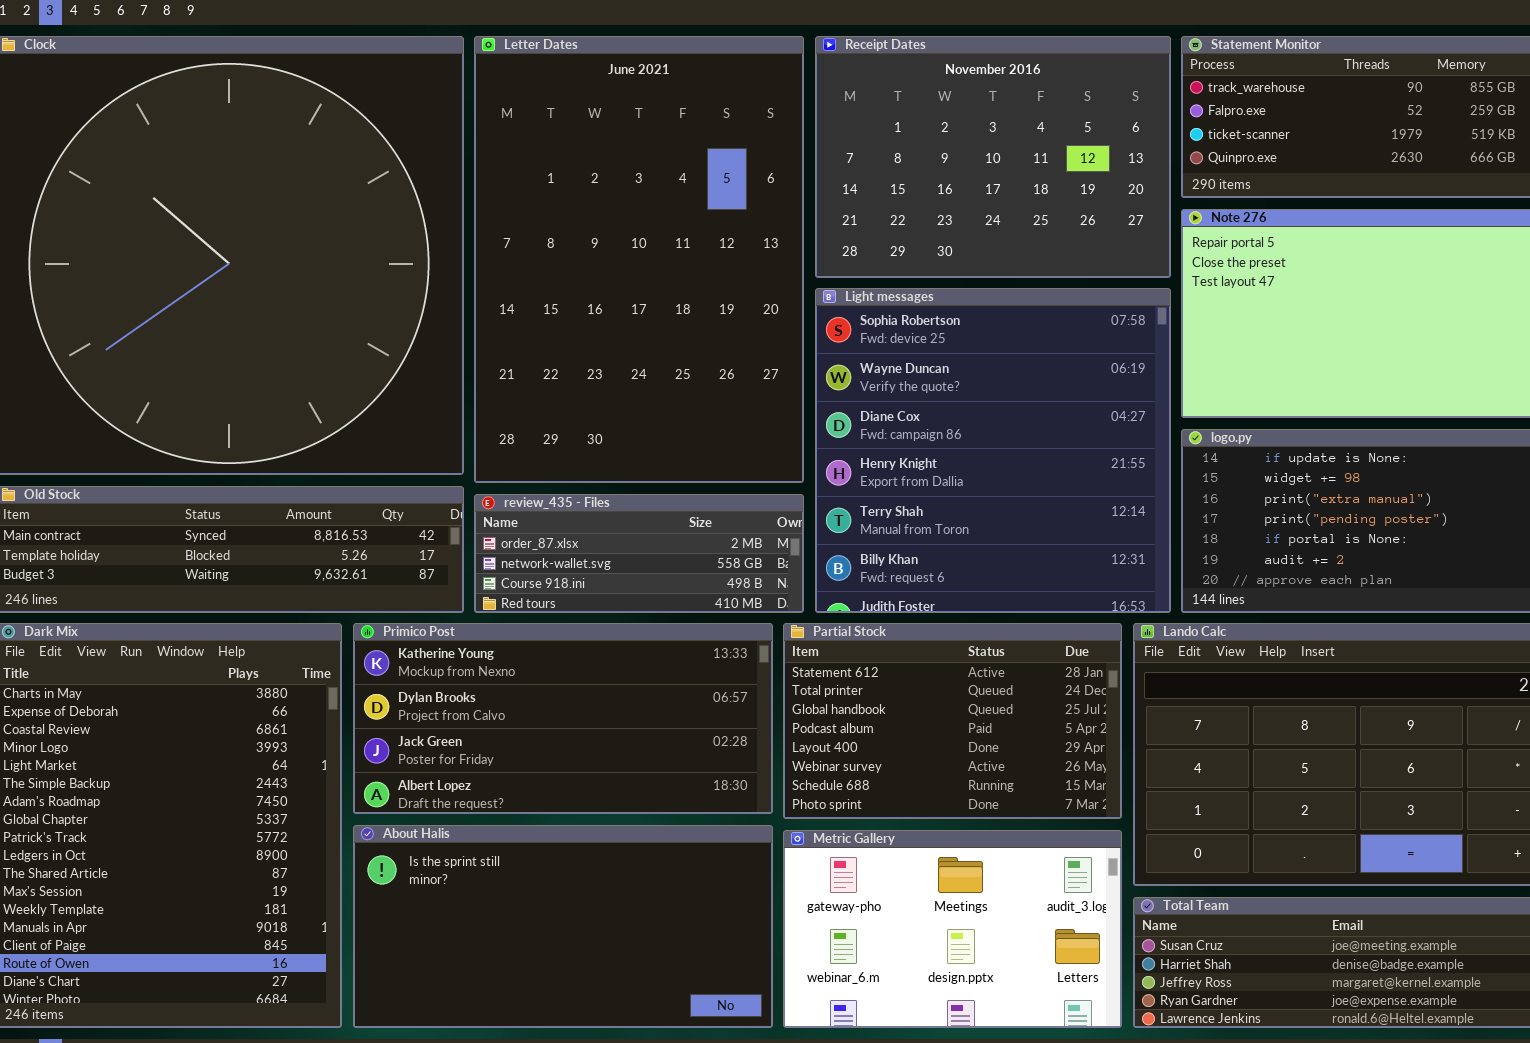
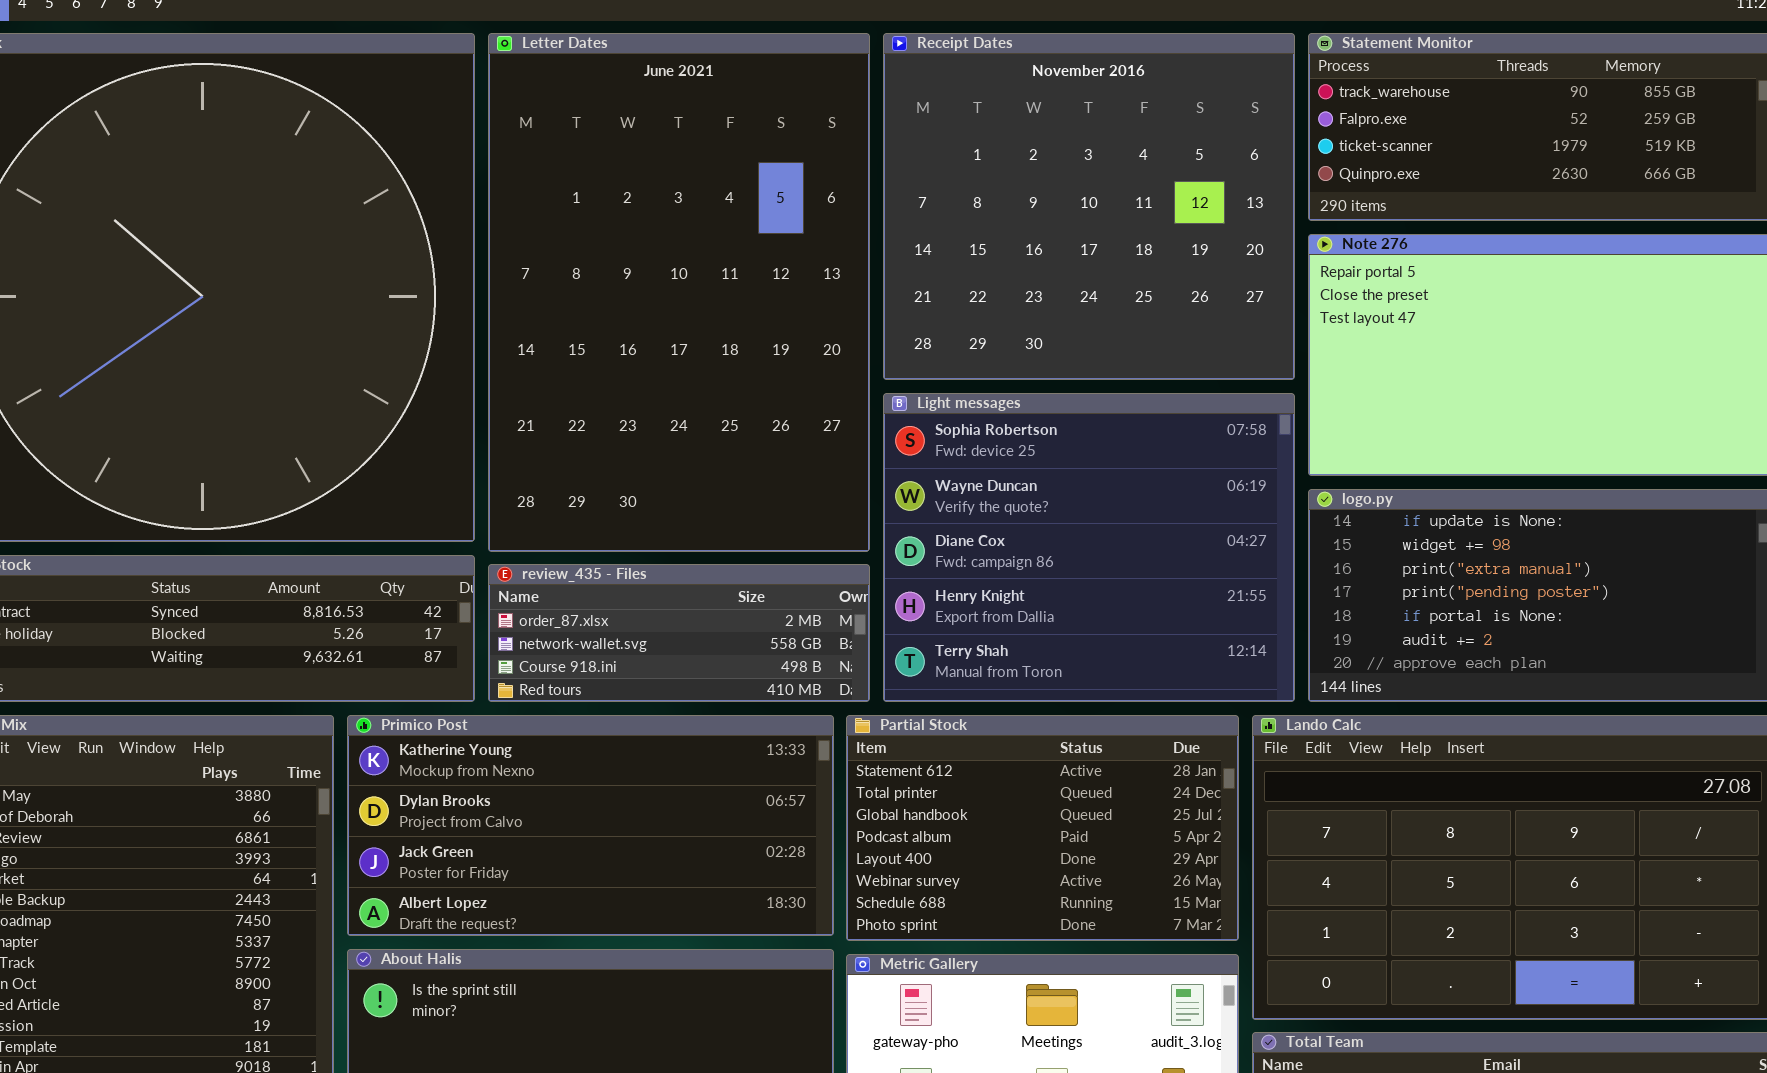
Receipt Dates: [815,36,1171,278] -> [883,33,1295,380], resized
Light messages: [815,288,1171,613] -> [883,393,1295,702], resized

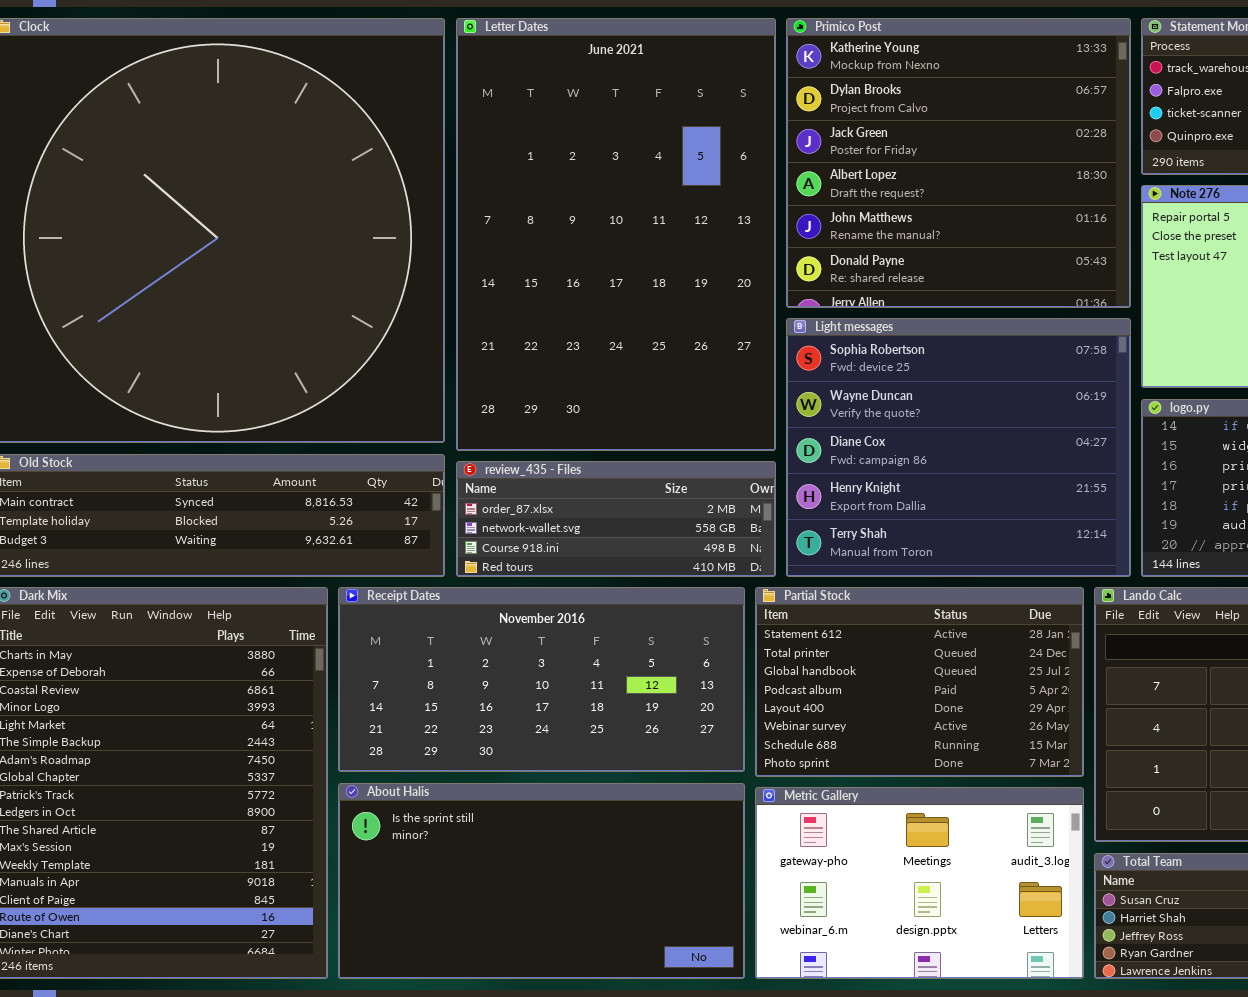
Receipt Dates: [883,33,1295,380] -> [338,587,745,772], moved, resized
Primico Post: [347,715,834,936] -> [786,18,1131,308], moved, resized

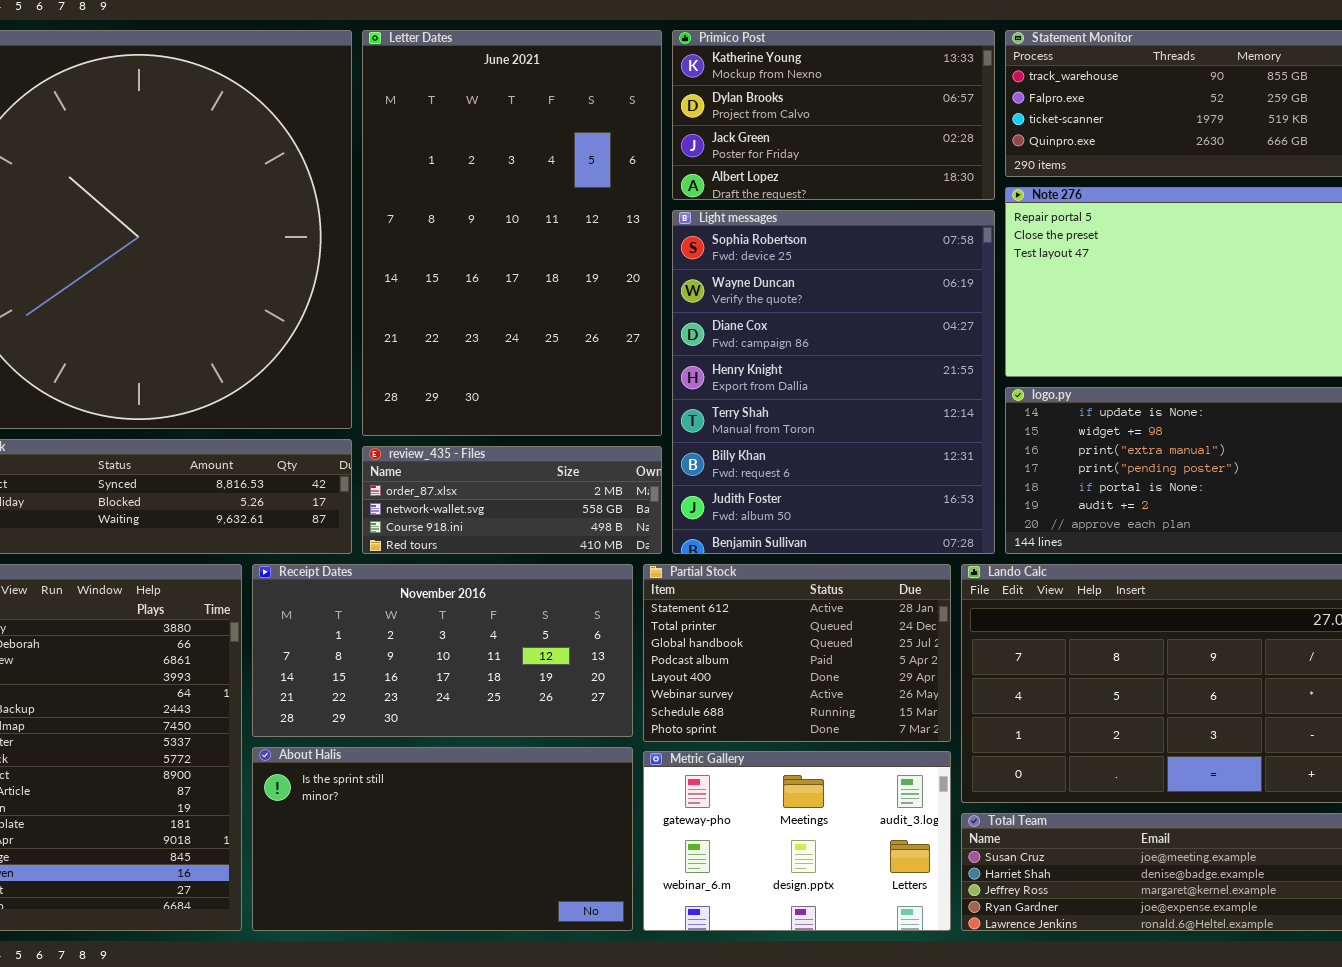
Primico Post: [786,18,1131,308] -> [672,30,995,200], resized
Light messages: [786,318,1131,577] -> [672,210,995,554], resized

